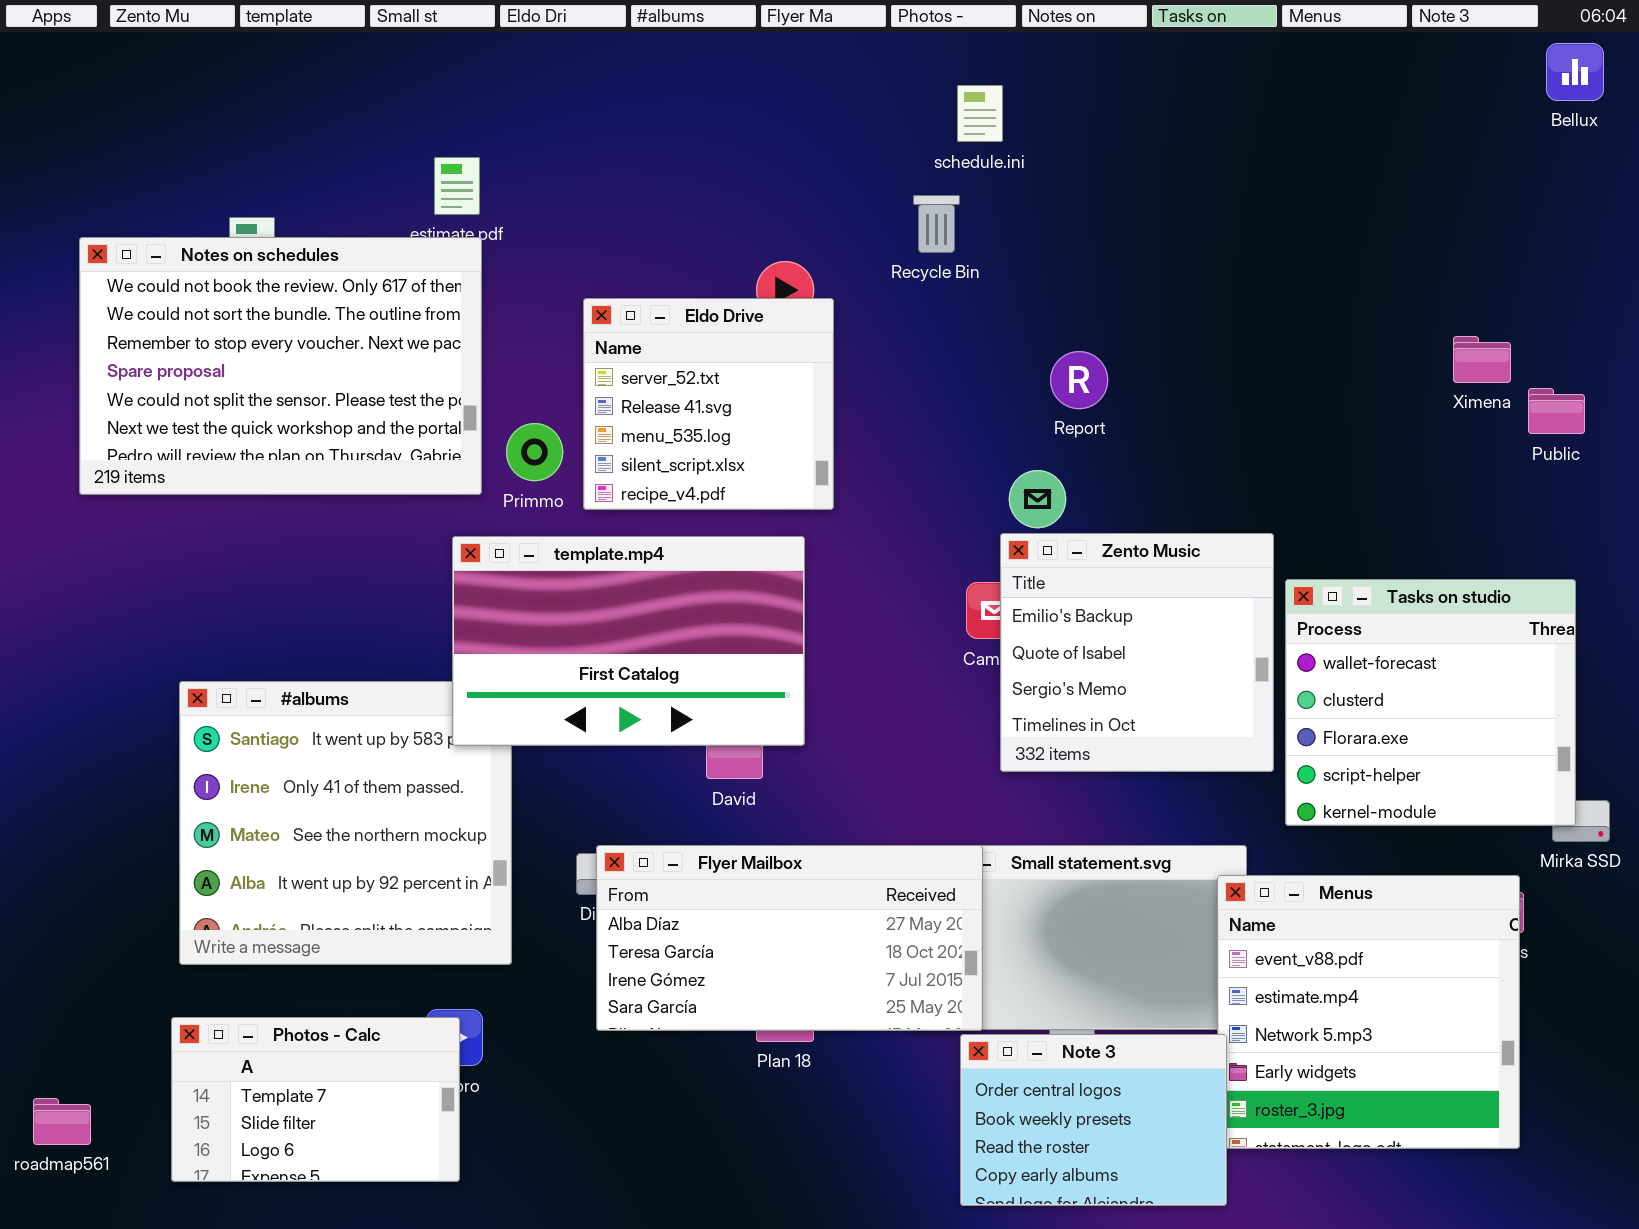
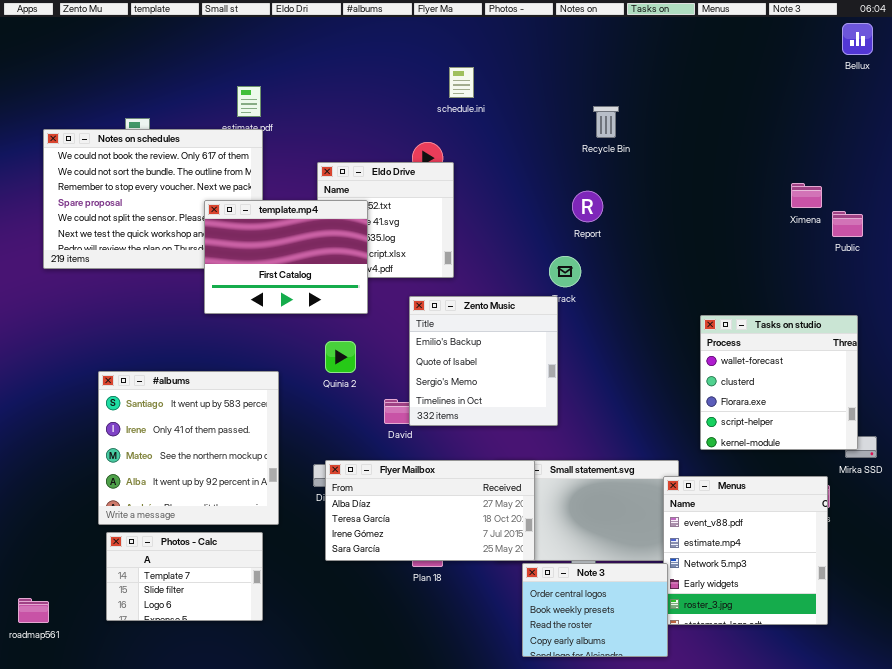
schedule.ini: [957,85,1003,142] -> [449,67,474,98], moved
Recycle Bin: [913,195,960,253] -> [593,106,619,138], moved
Zento Music: [1000,533,1274,772] -> [409,296,558,426], moved
template.mp4: [452,536,805,746] -> [204,200,368,314], moved, resized
Photos - Calc: [171,1017,460,1182] -> [106,532,263,621], moved

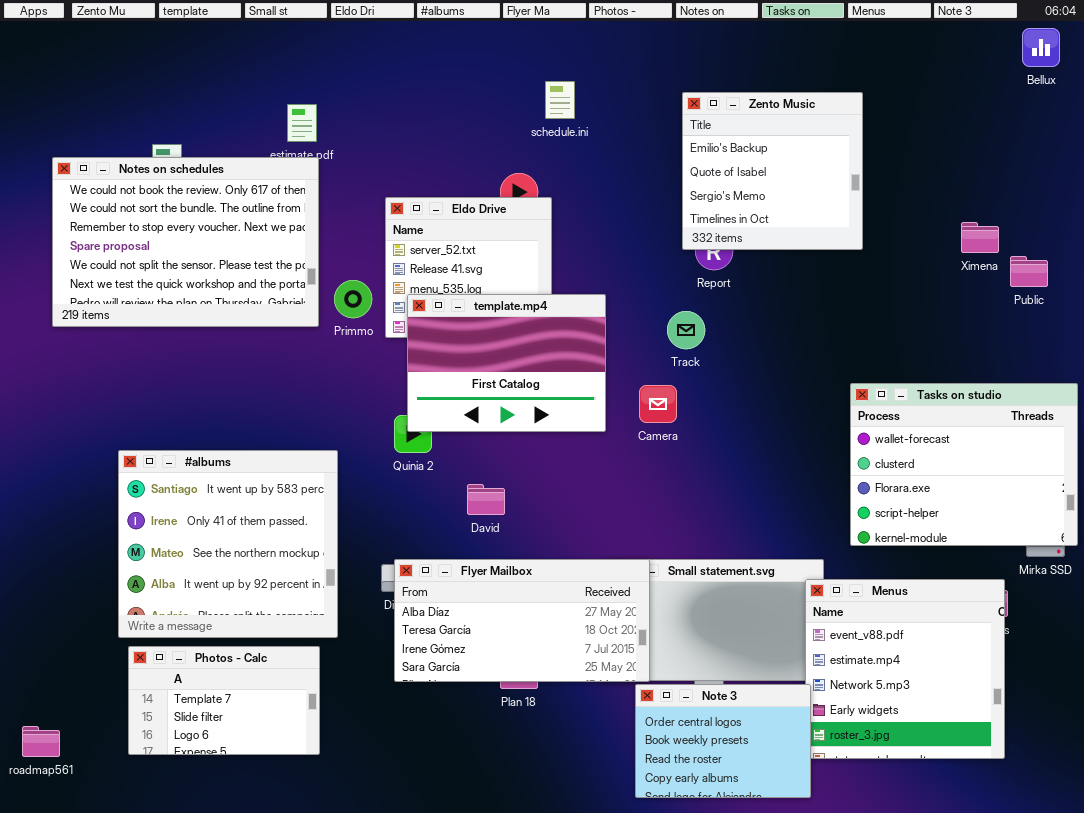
template.mp4: [204,200,368,314] -> [407,294,606,432], moved
Zento Music: [409,296,558,426] -> [682,92,863,250], moved
Tasks on studio: [700,315,858,450] -> [850,383,1078,546], resized

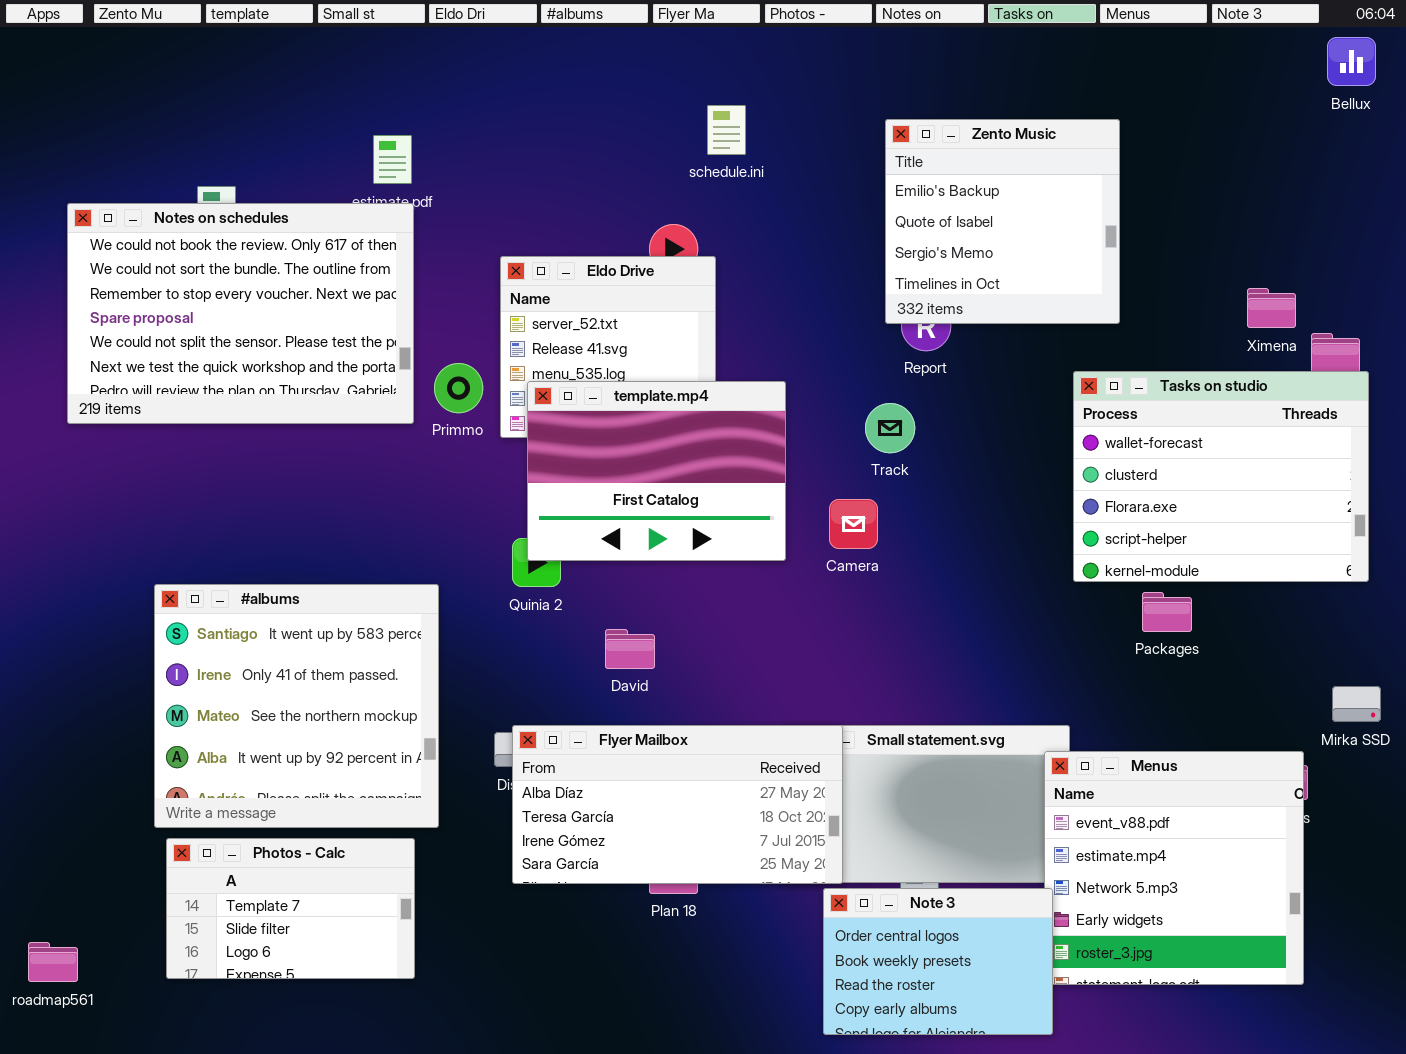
Tasks on studio: [850,383,1078,546] -> [1073,371,1369,582], moved

